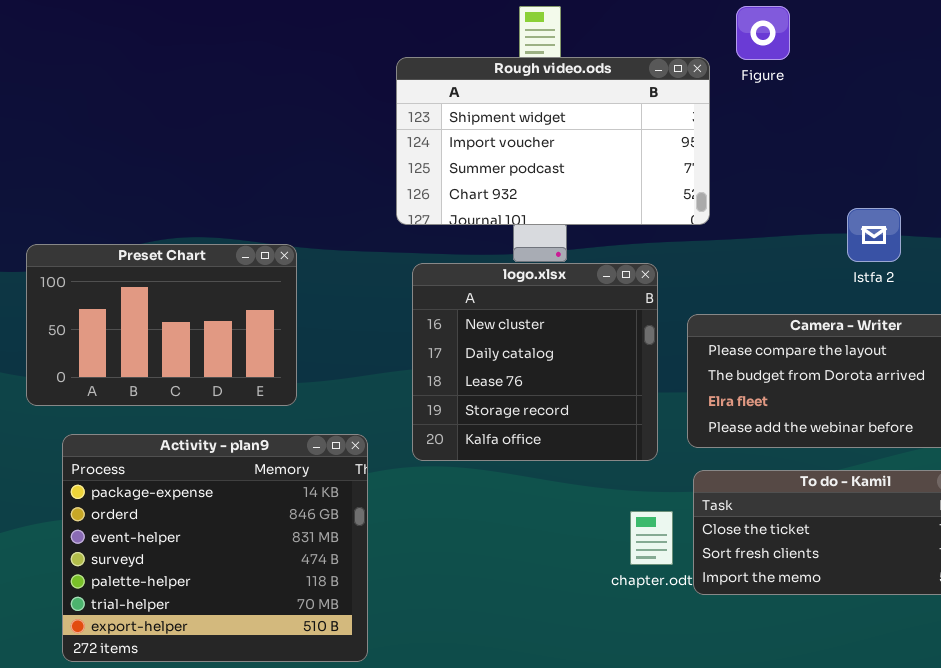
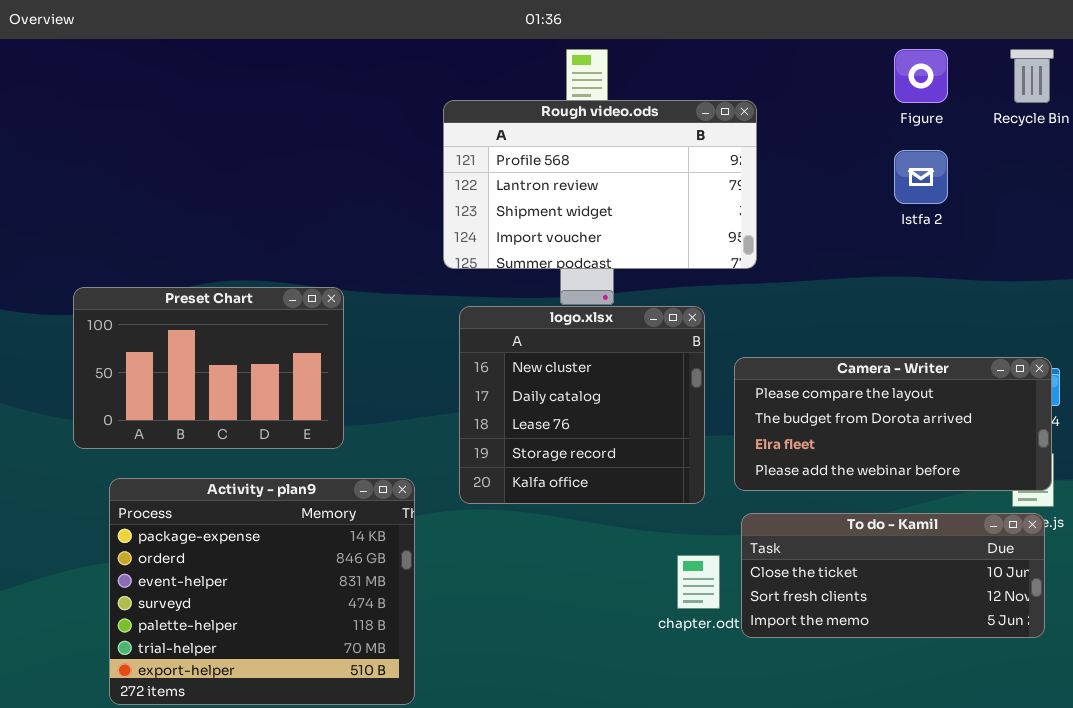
Figure: [736,6,790,60] -> [894,49,948,103], moved
Rough video.ods: [396,57,710,225] -> [443,100,757,269], scrolled up 2 rows
Istfa 2: [847,208,901,262] -> [894,150,948,204], moved

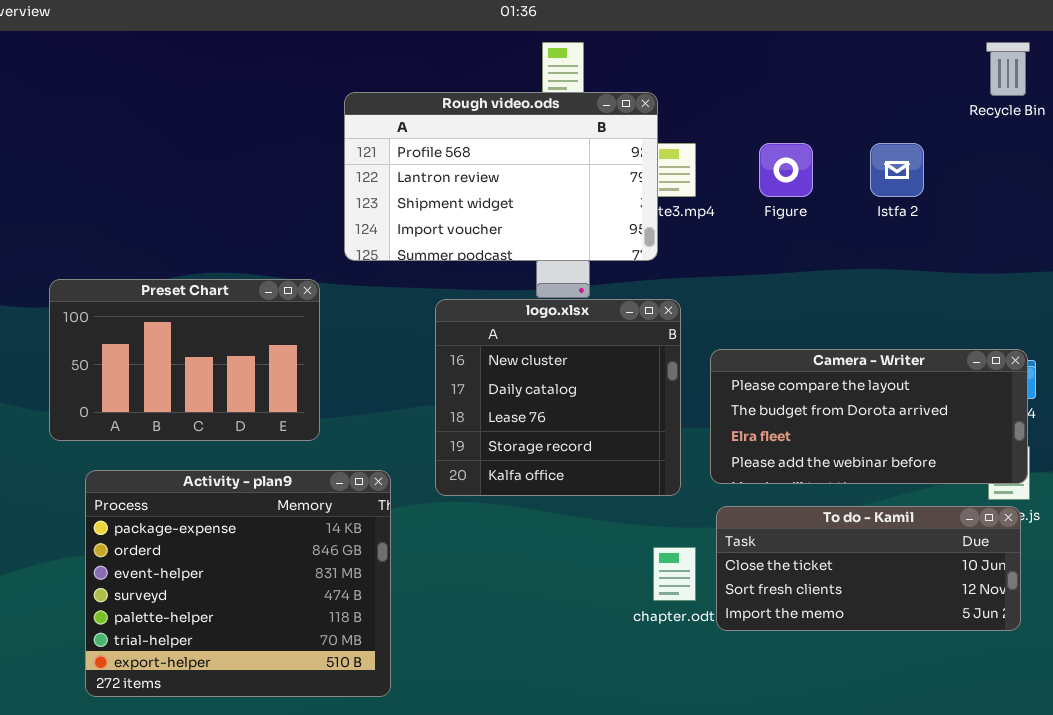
Figure: [894,49,948,103] -> [759,143,813,197], moved
Rough video.ods: [443,100,757,269] -> [344,92,658,261], moved

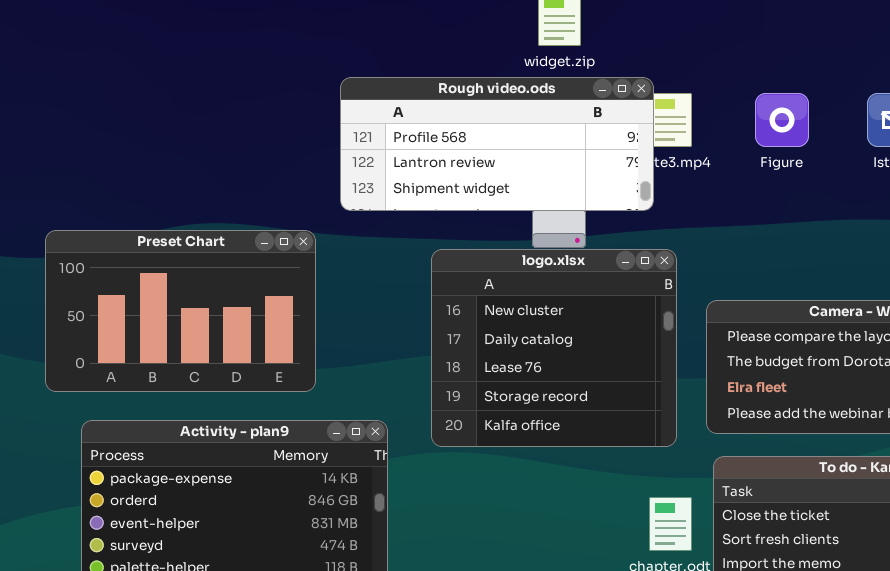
Rough video.ods: [344,92,658,261] -> [340,77,654,211], resized

